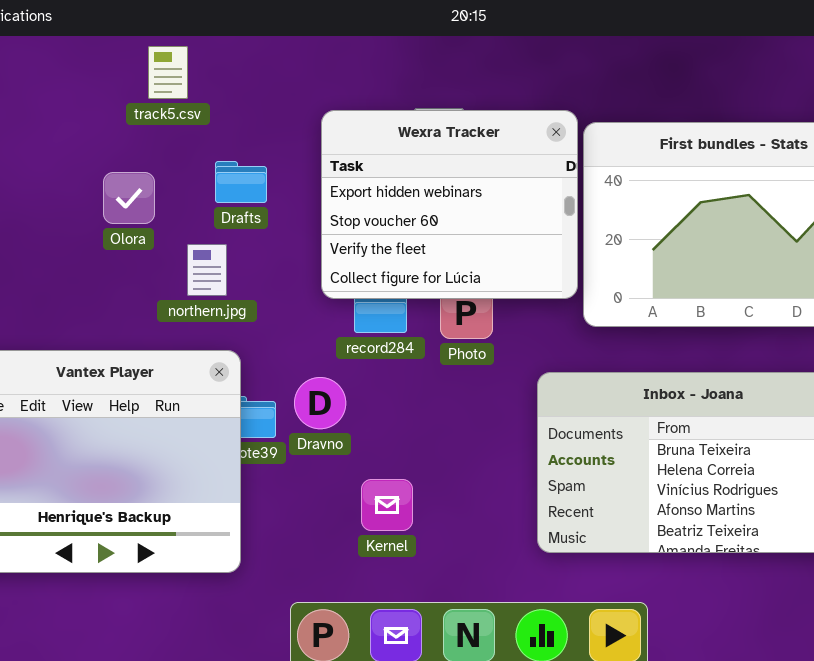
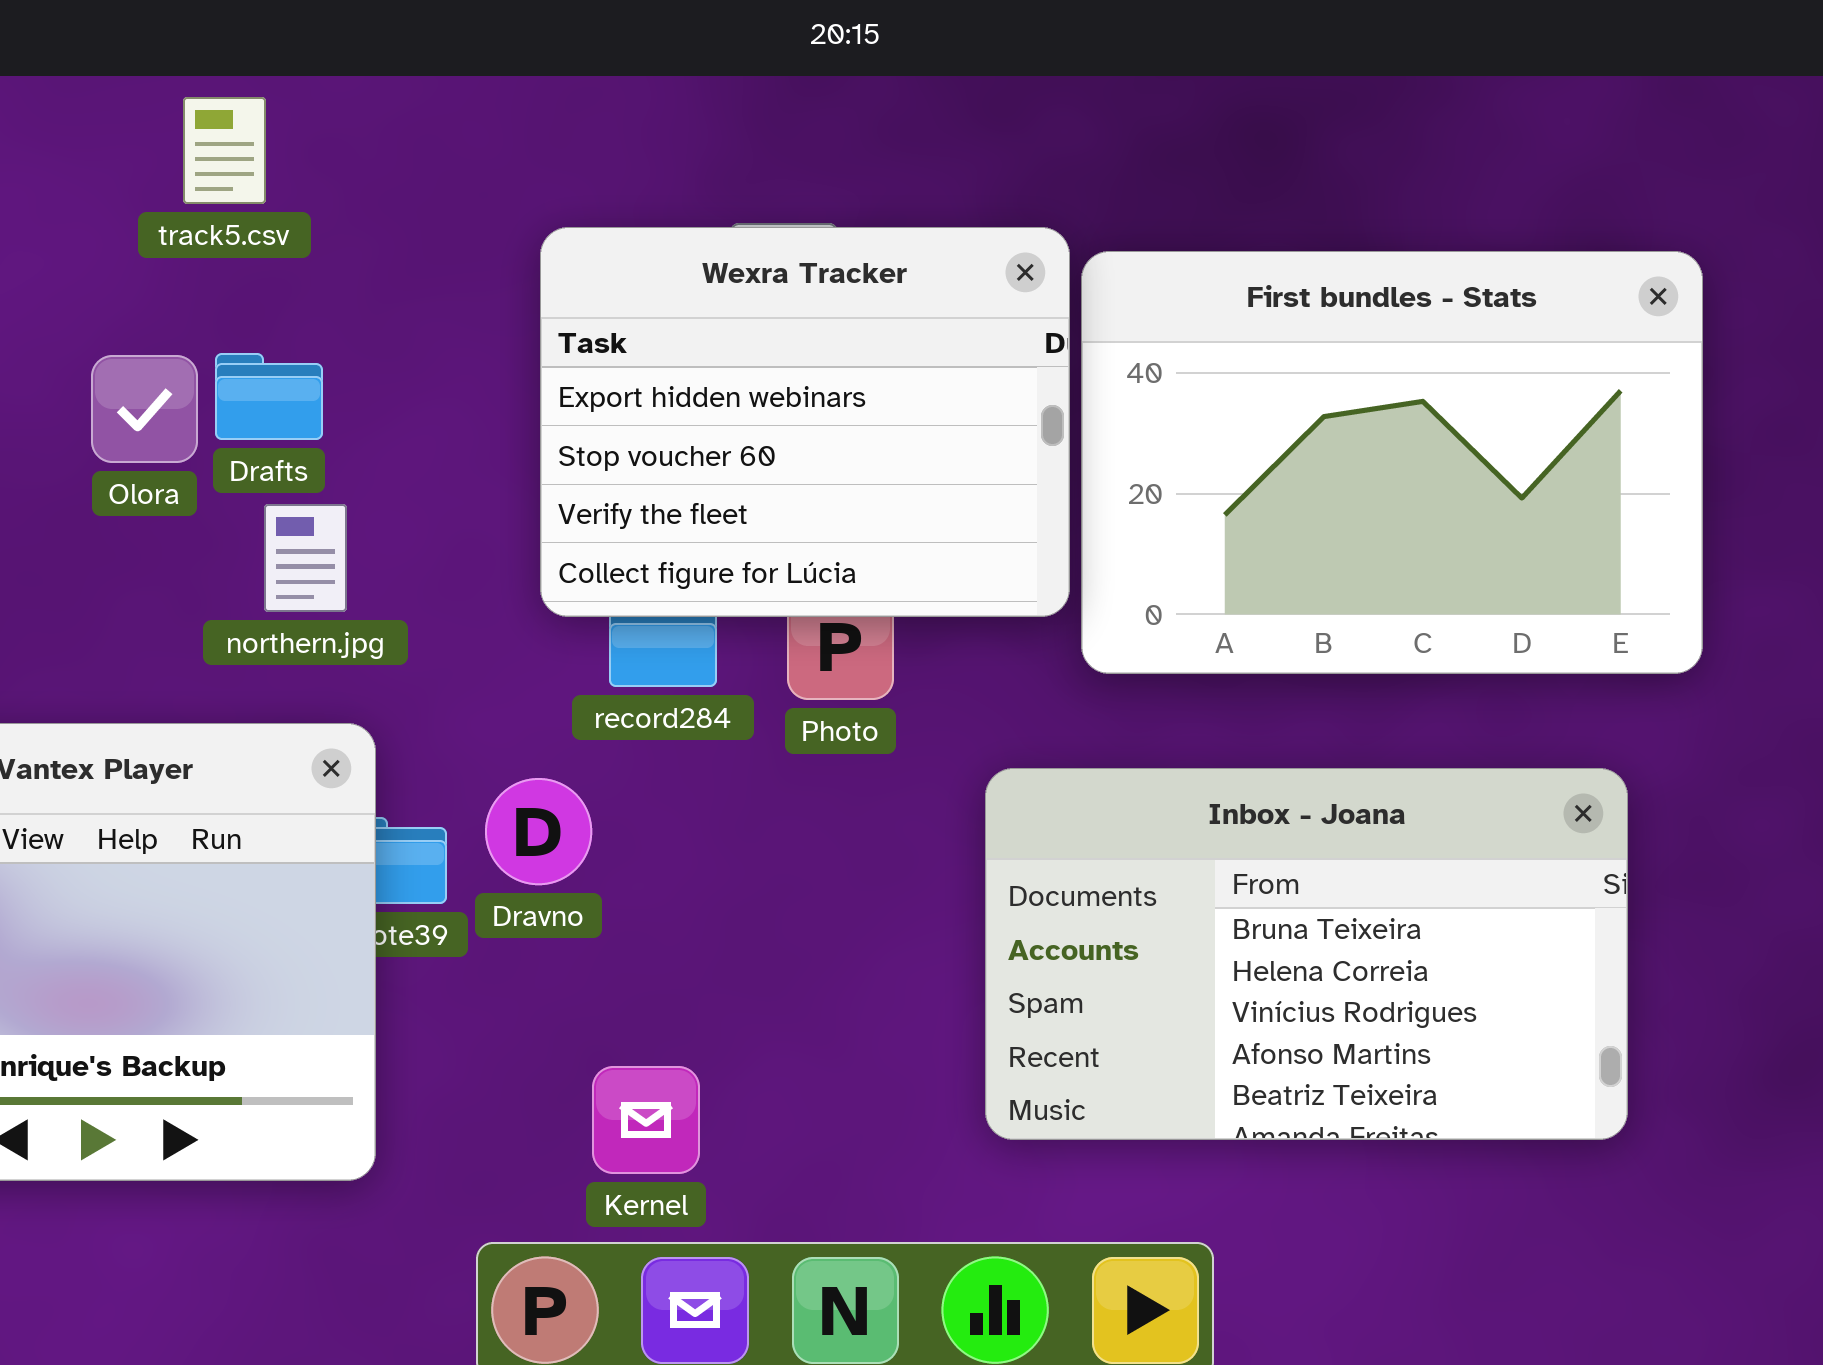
Drafts: [215,161,267,203] -> [215,353,323,440], moved
Kernel: [361,479,413,531] -> [592,1066,700,1174], moved

